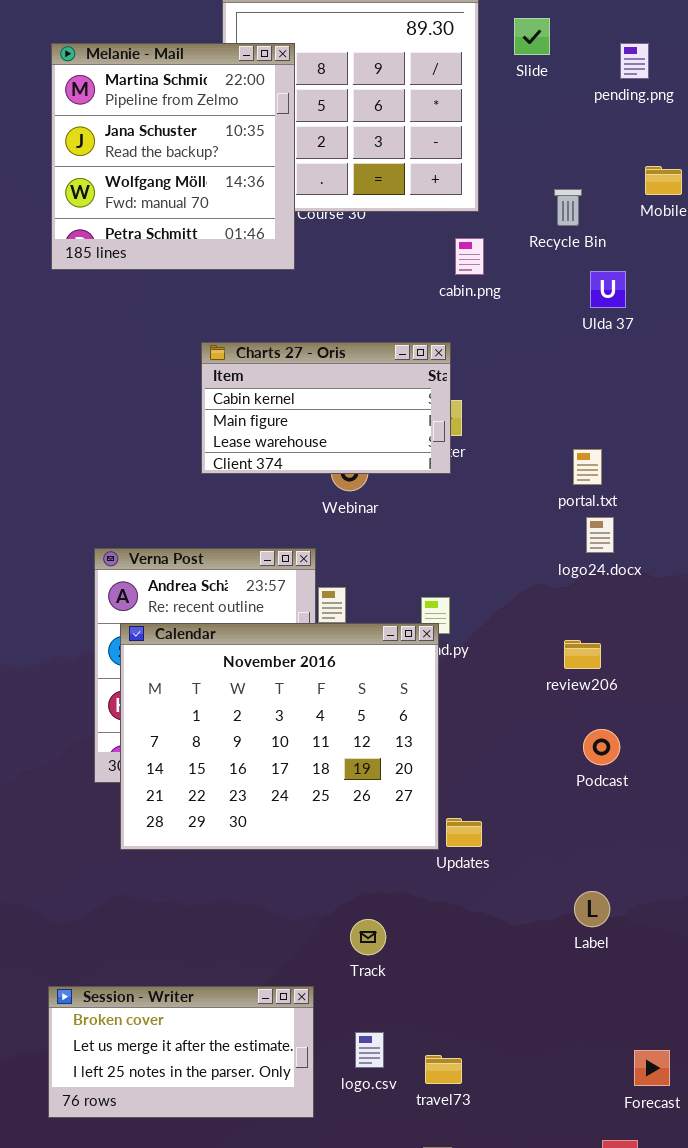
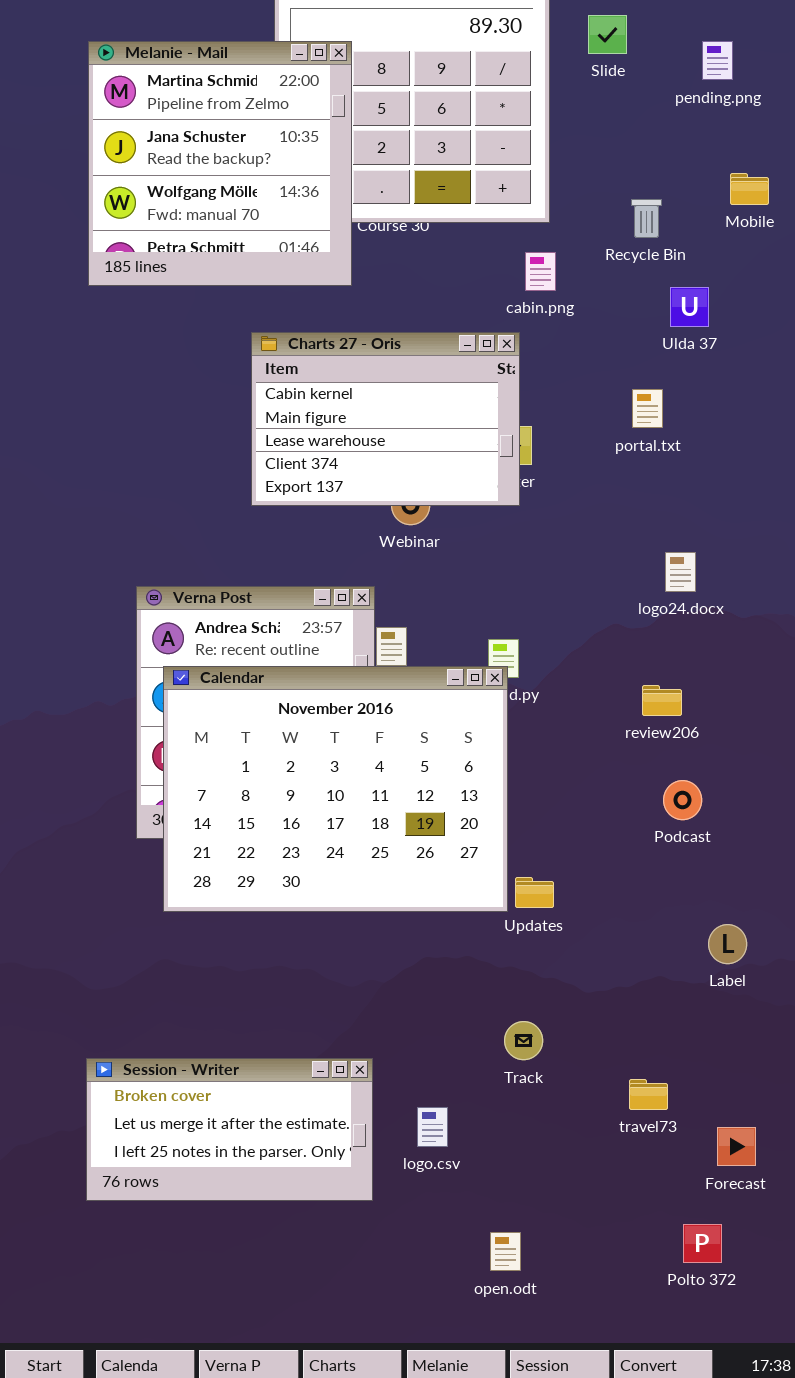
Charts 27 - Oris: [201,342,451,474] -> [251,332,520,506], resized
portal.txt: [573,449,602,485] -> [632,389,663,428], moved
Label: [574,891,610,927] -> [708,924,747,964], moved
Track: [350,919,386,955] -> [504,1021,543,1060], moved
travel73: [425,1055,462,1084] -> [629,1079,668,1110], moved

